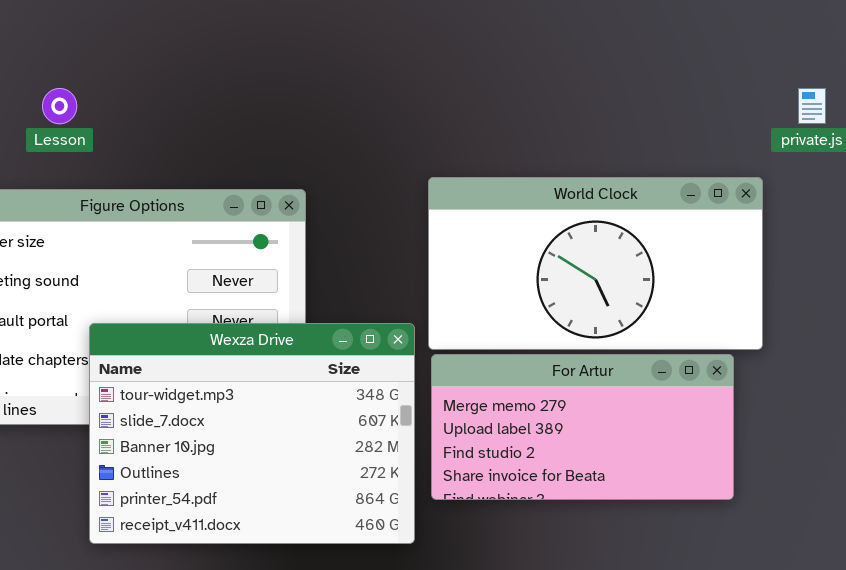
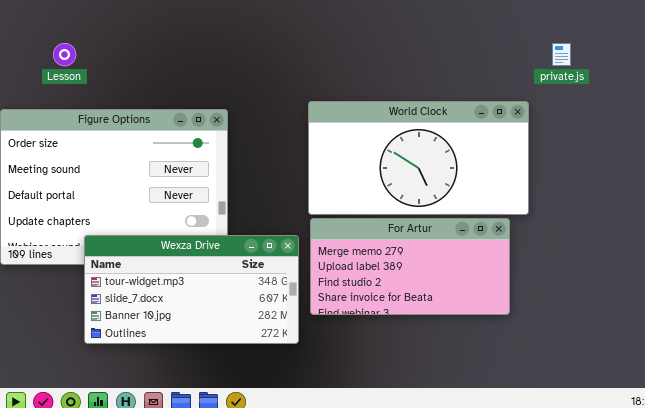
Wexza Drive: [89,323,415,544] -> [84,235,299,344], resized

